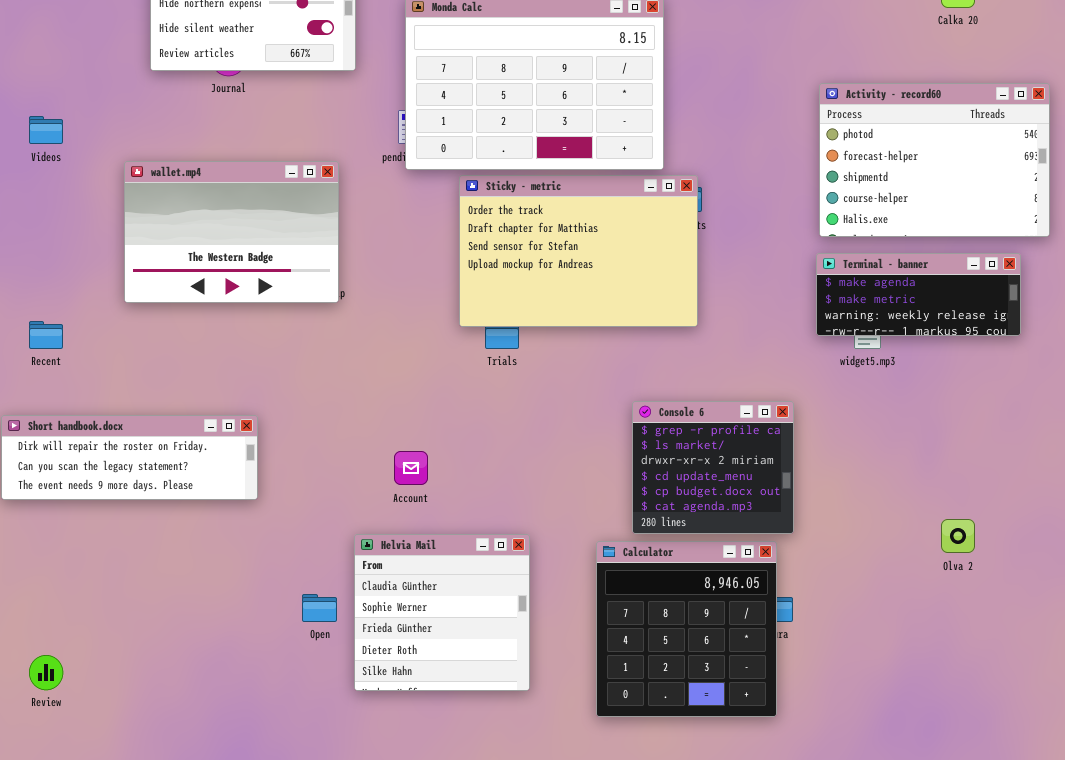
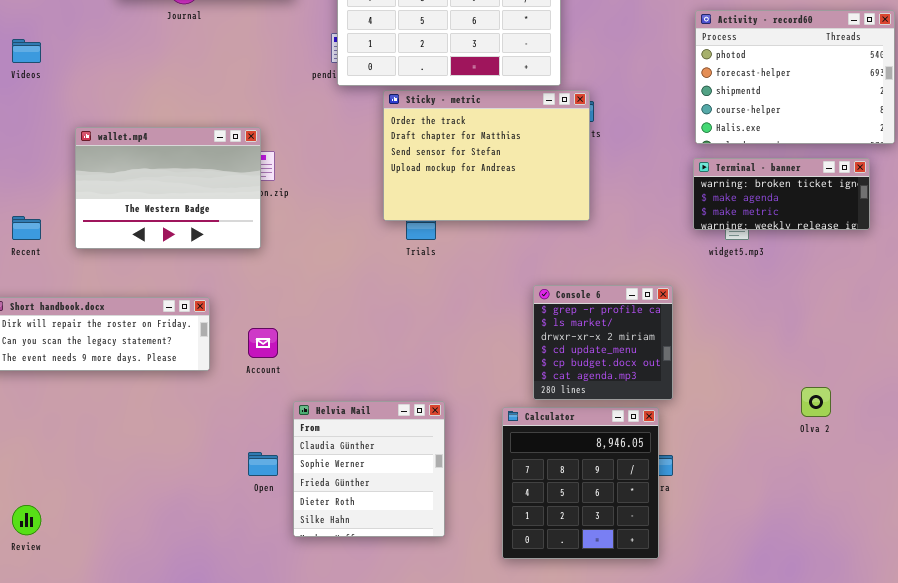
wallet.mp4: [124,161,339,303] -> [75,127,261,249], moved
Terminal - banner: [816,253,1021,336] -> [693,158,870,230], scrolled up 1 row
Account: [394,451,428,485] -> [248,328,278,358], moved

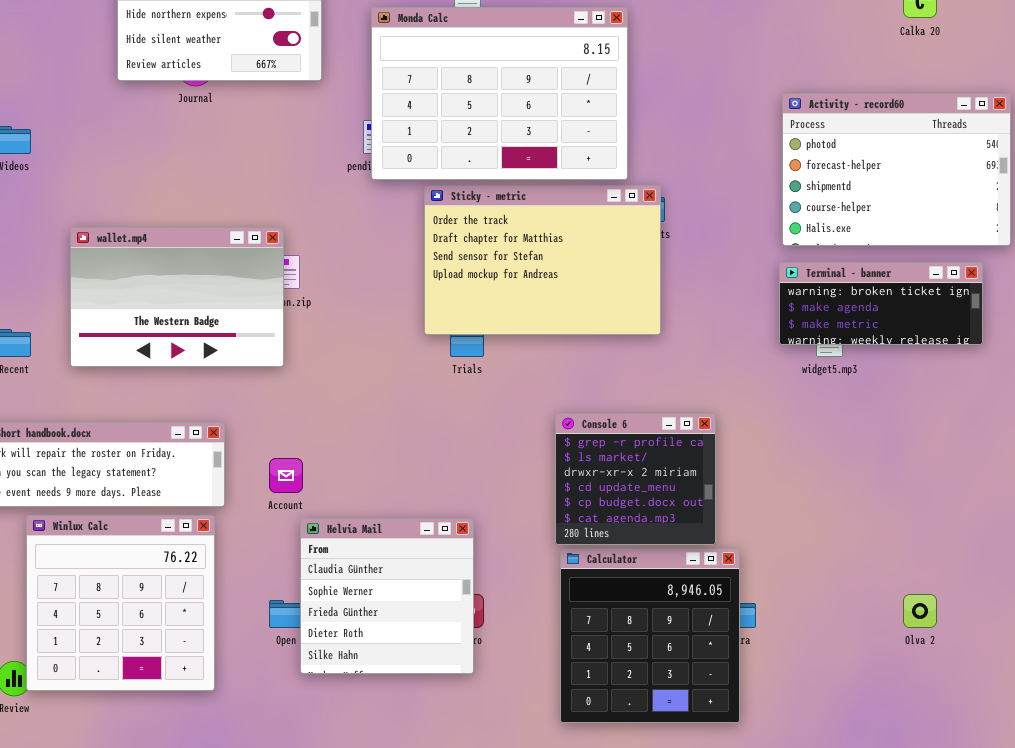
Console 6: [533,285,673,400] -> [555,413,716,545], moved
Winlux Calc: none -> [26,515,215,691], opened
Olva 2: [801,387,831,417] -> [903,594,937,628], moved
Helvia Mail: [293,401,445,537] -> [300,518,474,674], moved

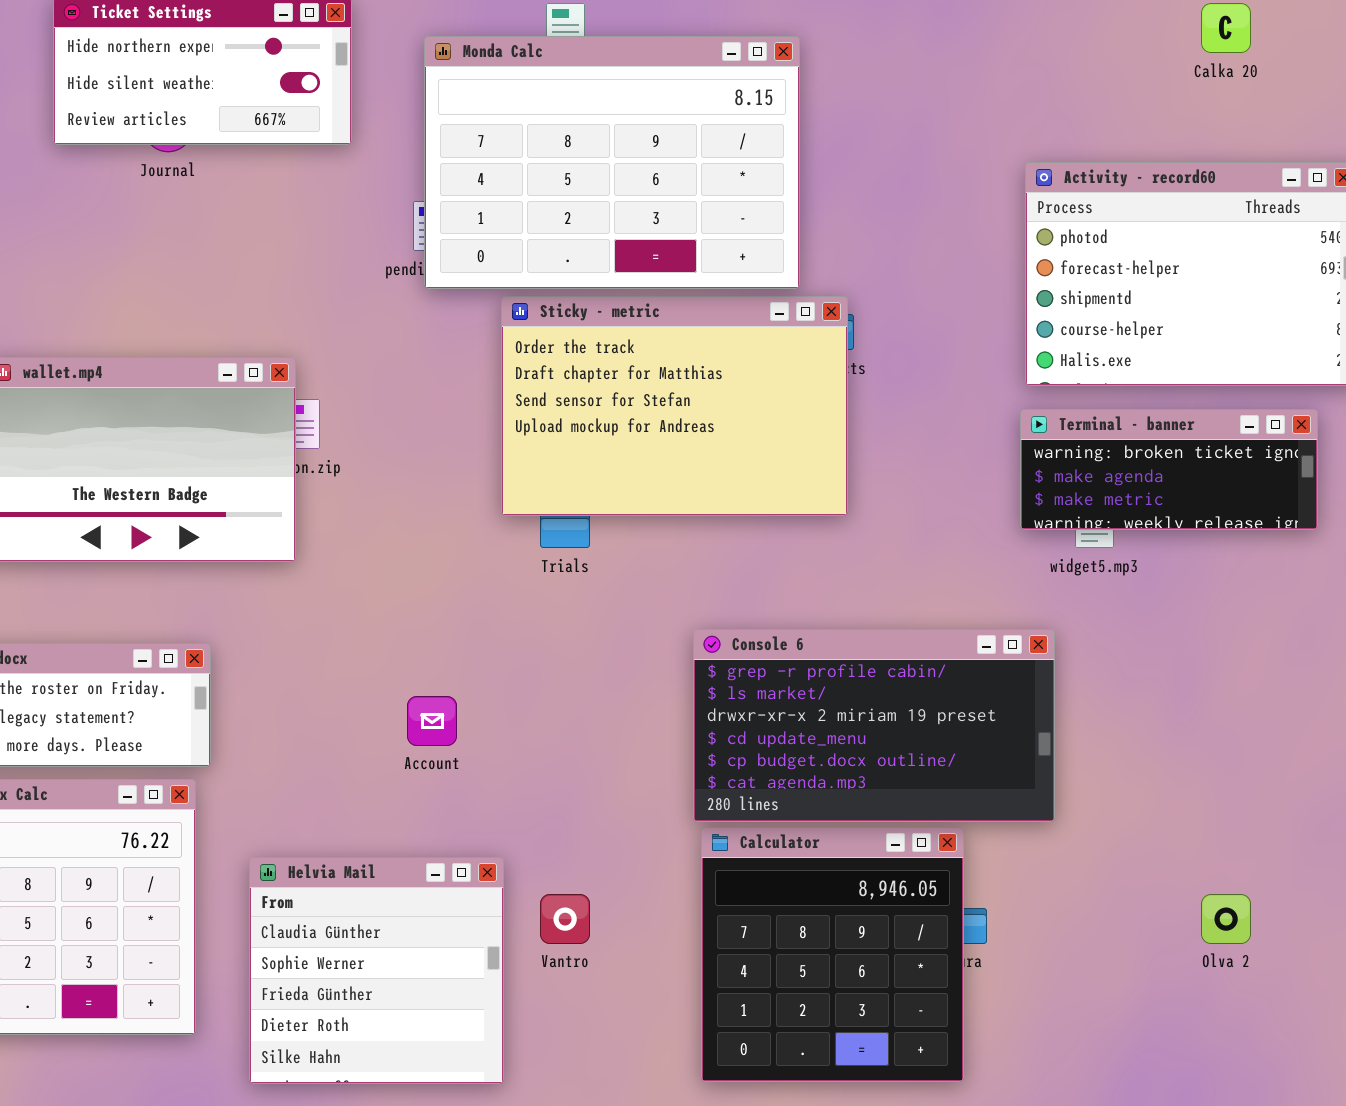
Console 6: [555,413,716,545] -> [693,629,1055,822], resized
Account: [269,458,303,493] -> [407,696,457,746], moved
Helvia Mail: [300,518,474,674] -> [249,857,504,1084], moved

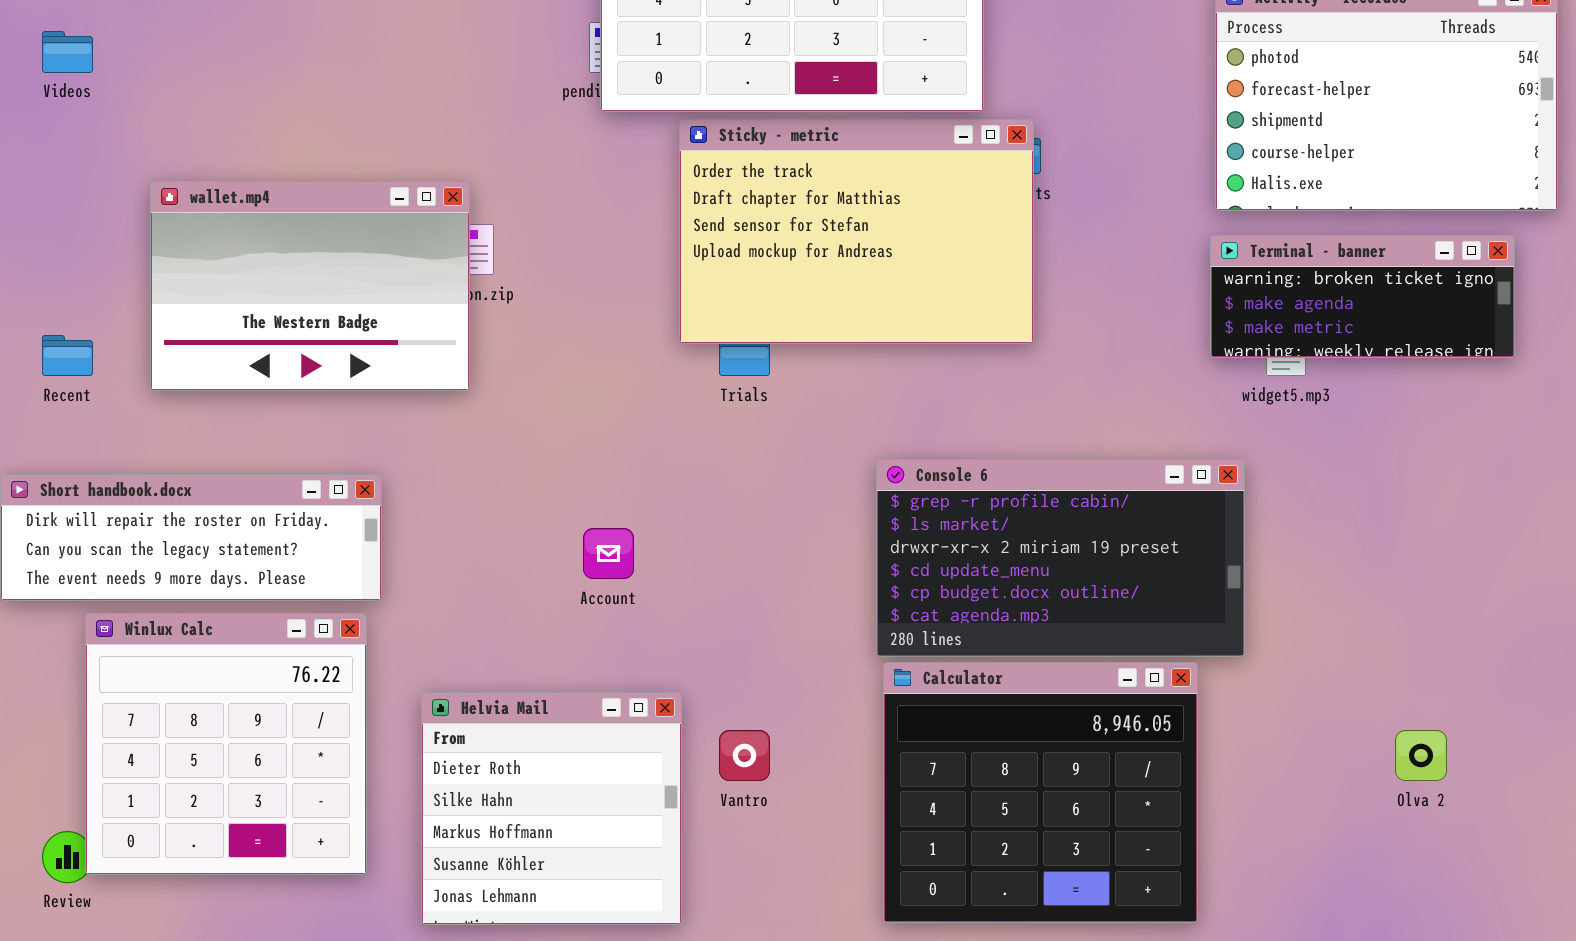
Calculator: [701,827,964,1082] -> [883,662,1198,923], resized
Helvia Mail: [249,857,504,1084] -> [421,692,682,925], scrolled down 3 rows

